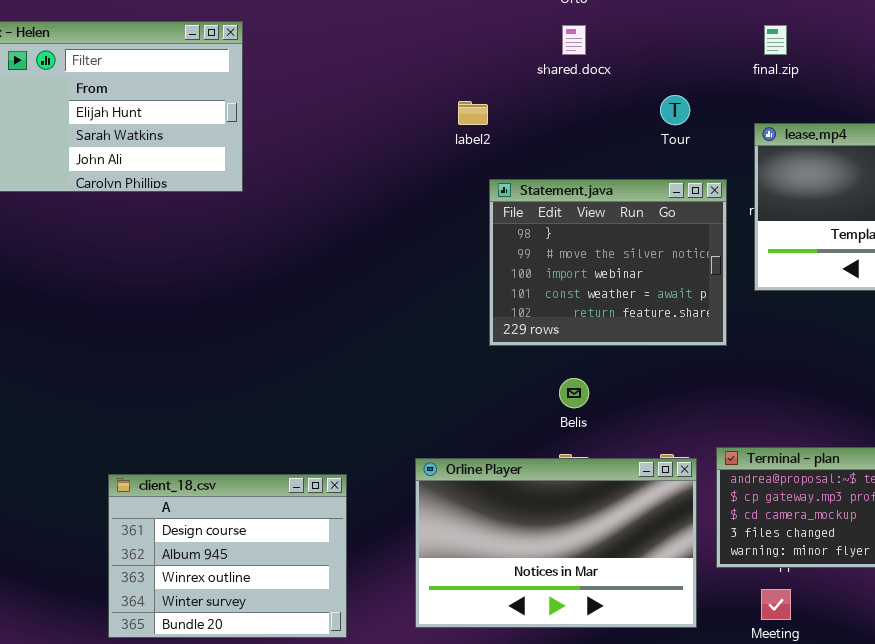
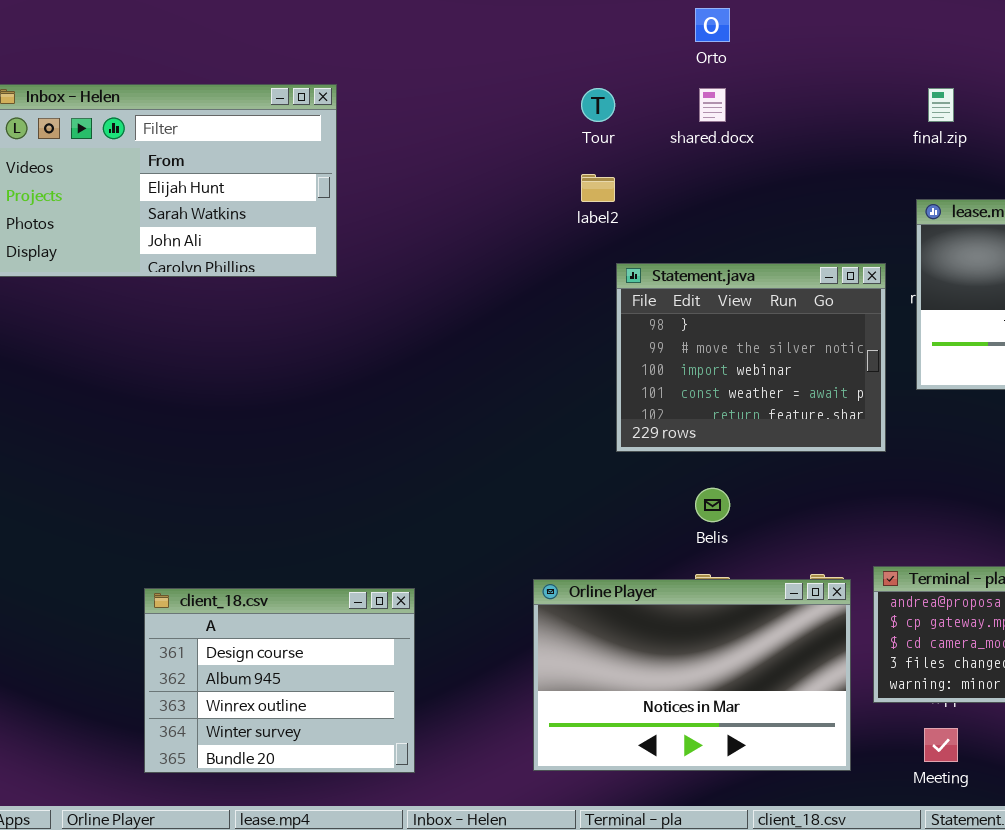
Tour: [660,95,690,125] -> [581,88,615,122], moved
client_18.csv: [108,474,347,638] -> [144,588,415,773], moved

